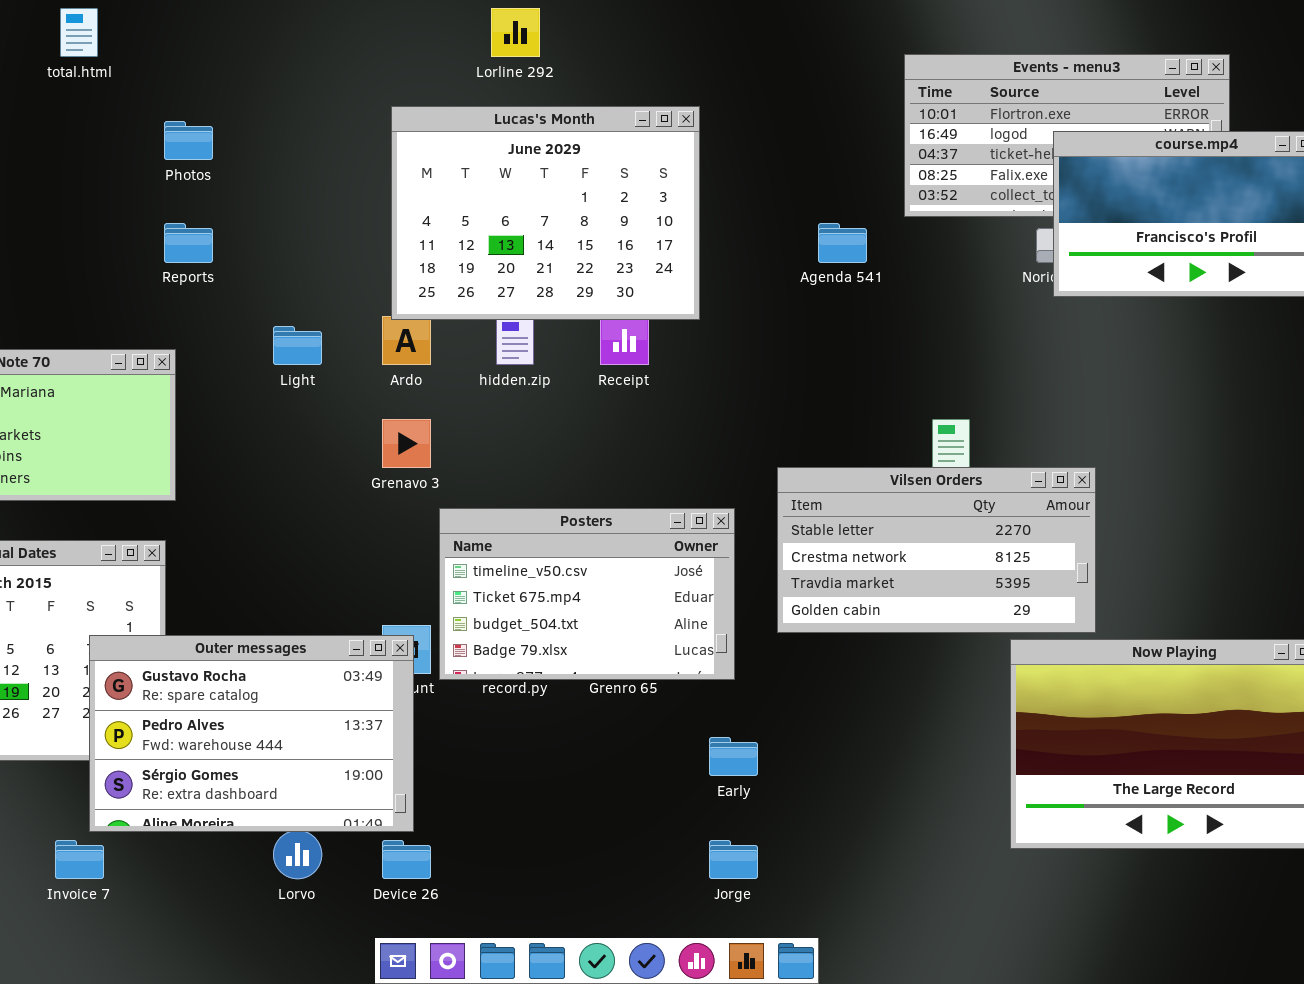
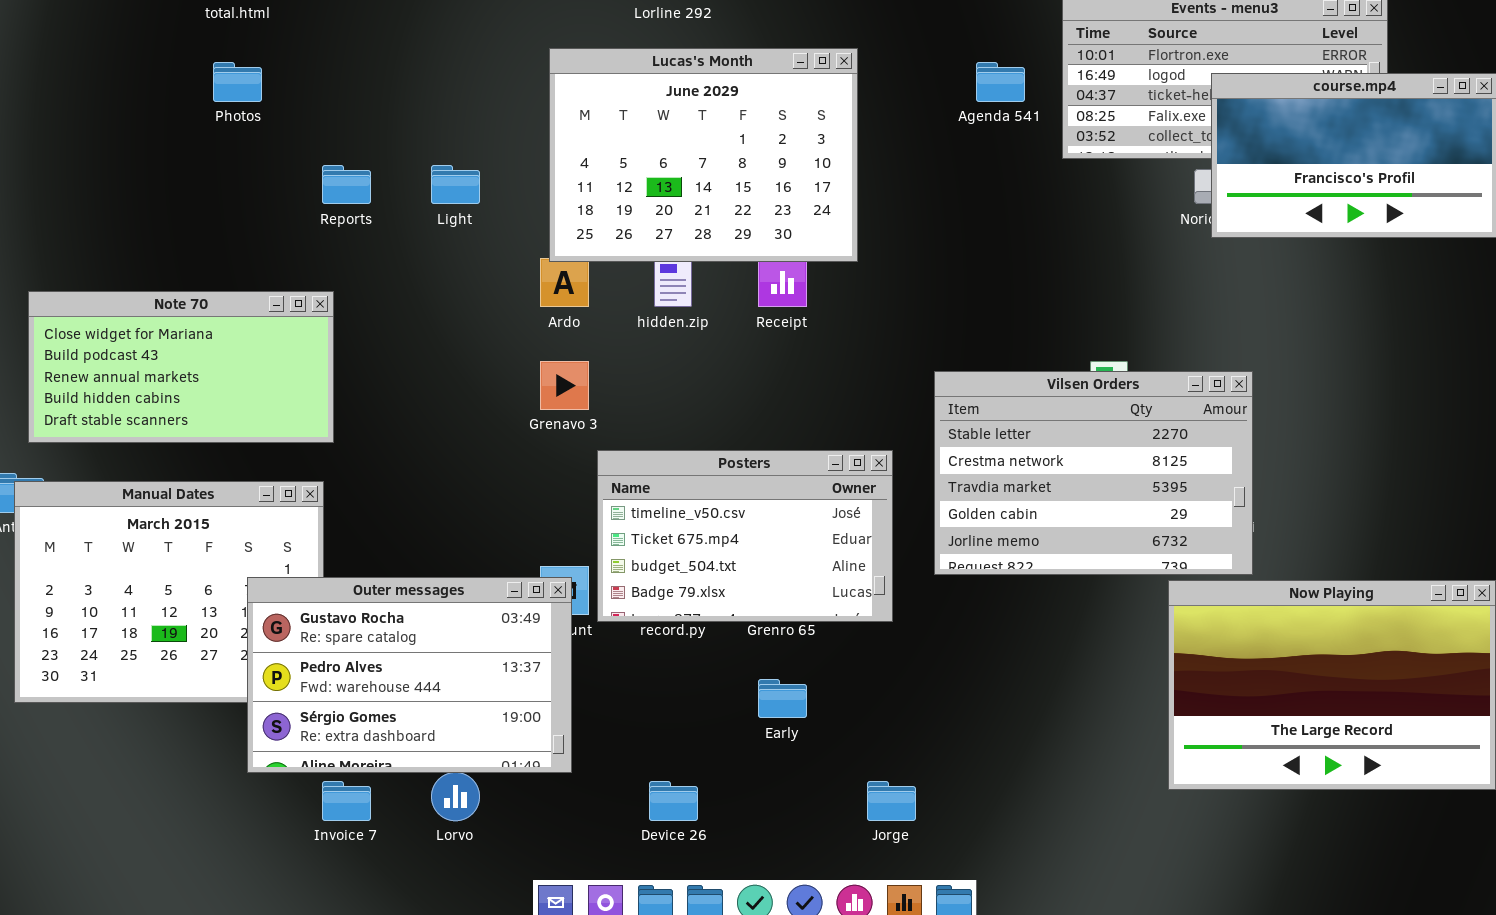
Photos: [164,121,213,160] -> [213,62,262,102], moved
Agenda 541: [818,223,867,263] -> [976,62,1025,102], moved
Light: [273,326,322,365] -> [431,165,480,204], moved
Vilsen Orders: [777,467,1096,633] -> [934,371,1253,575], resized
Early: [709,737,758,776] -> [758,679,807,718], moved
Invoice 7: [55,840,104,879] -> [322,781,371,821], moved
Device 26: [382,840,431,879] -> [649,781,698,821], moved

